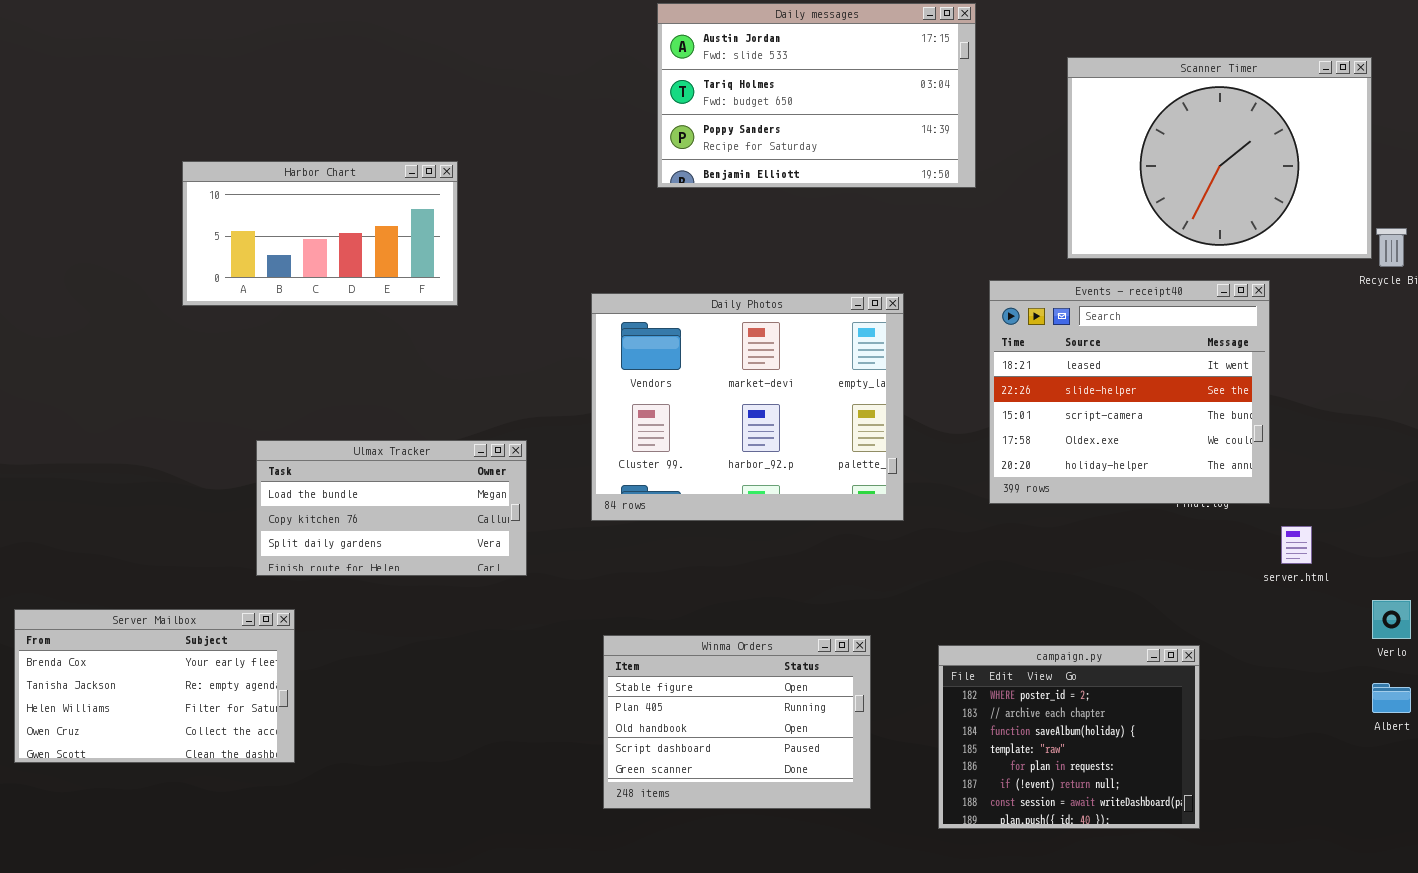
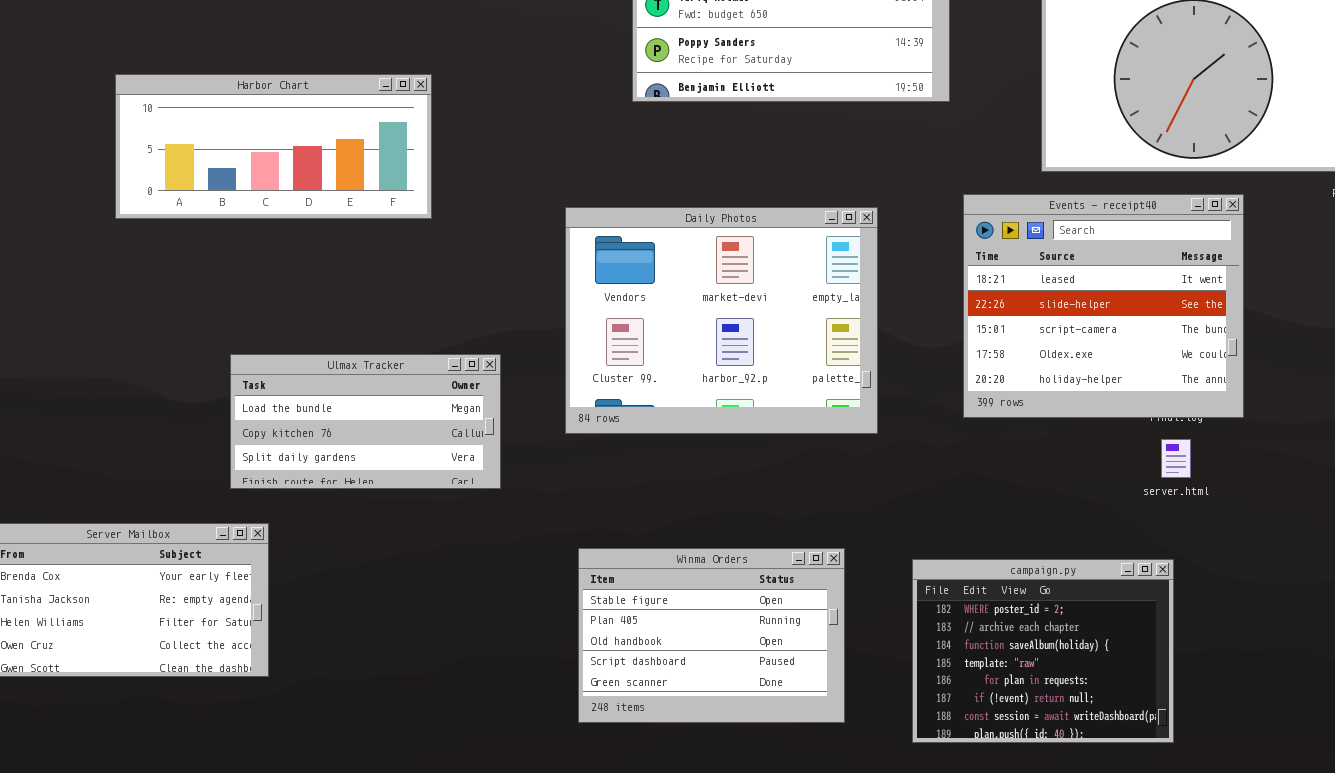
Harbor Chart: [182,161,458,306] -> [115,74,432,219], resized
server.html: [1281,526,1312,564] -> [1161,439,1191,478], moved

